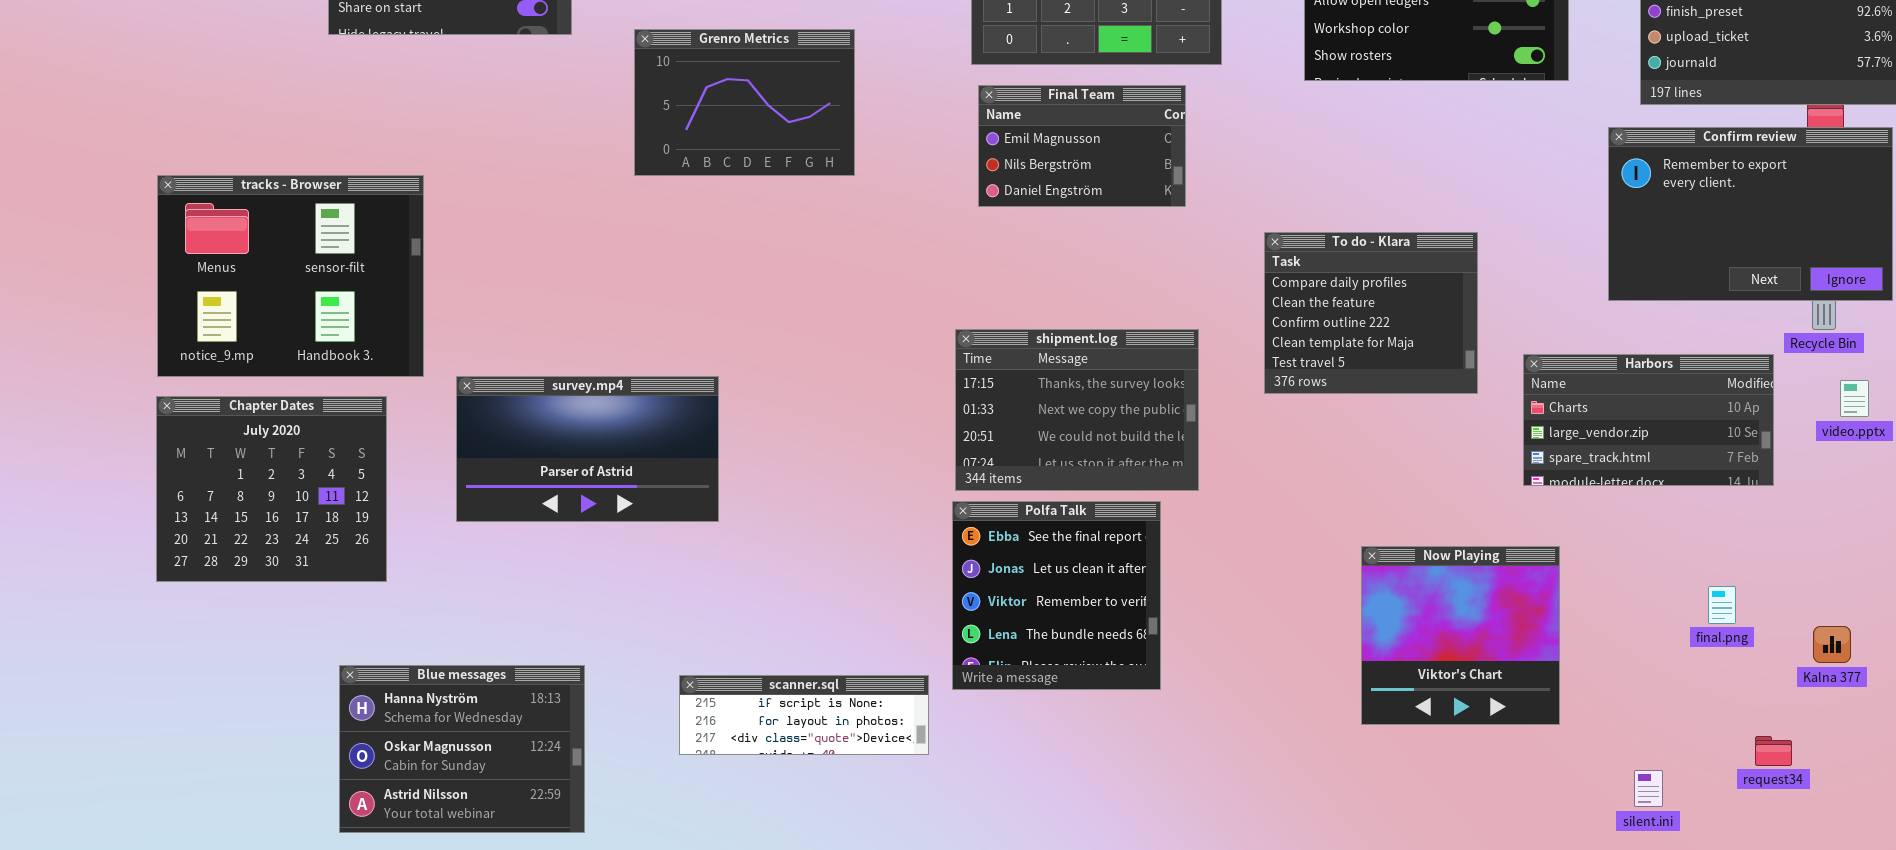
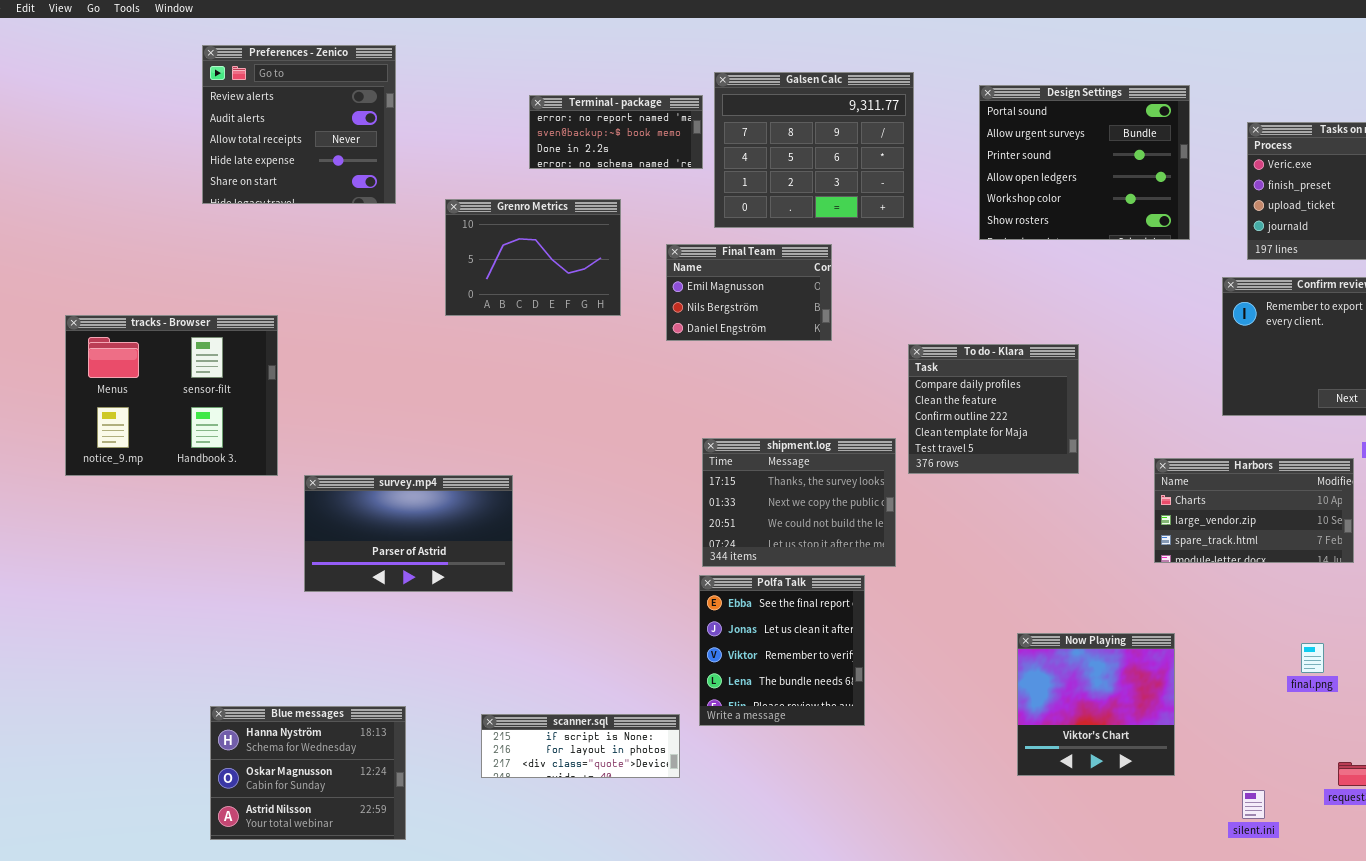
Final Team: [978,85,1186,207] -> [666,244,832,341], moved
To do - Klara: [1264,232,1478,394] -> [908,344,1079,474], moved
Chapter Dates: [156,396,387,582] -> none, closed
Now Playing: [1361,546,1560,725] -> [1017,633,1175,776], moved

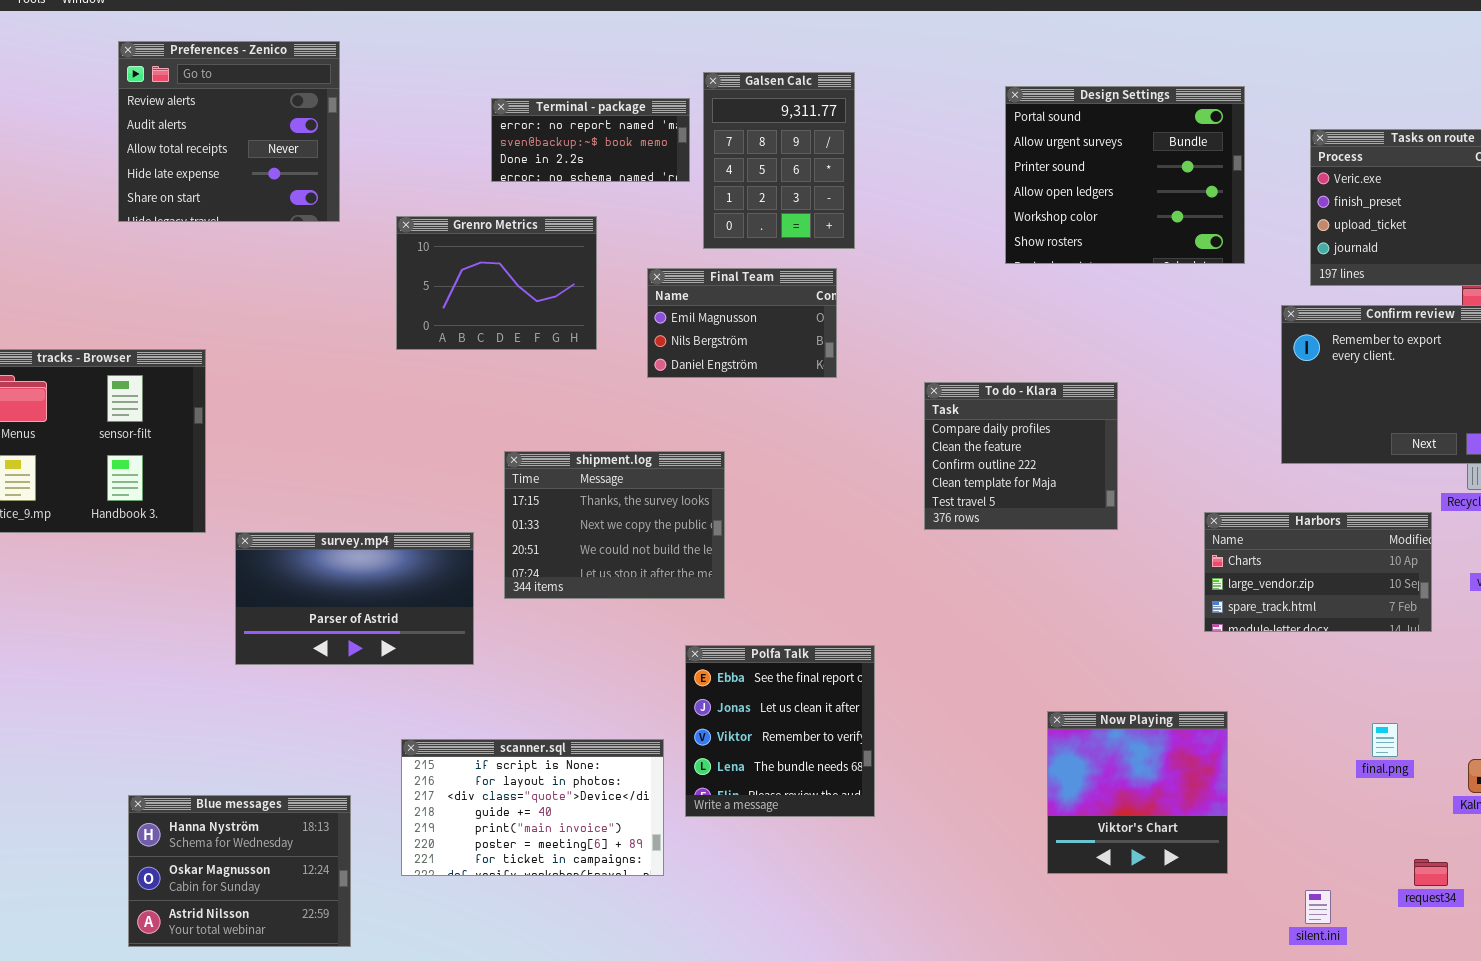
Galsen Calc: [714,72,914,228] -> [703,72,855,249], resized
shipment.log: [702,438,896,567] -> [504,451,725,599], moved
scanner.sql: [481,714,680,778] -> [401,739,664,876], resized

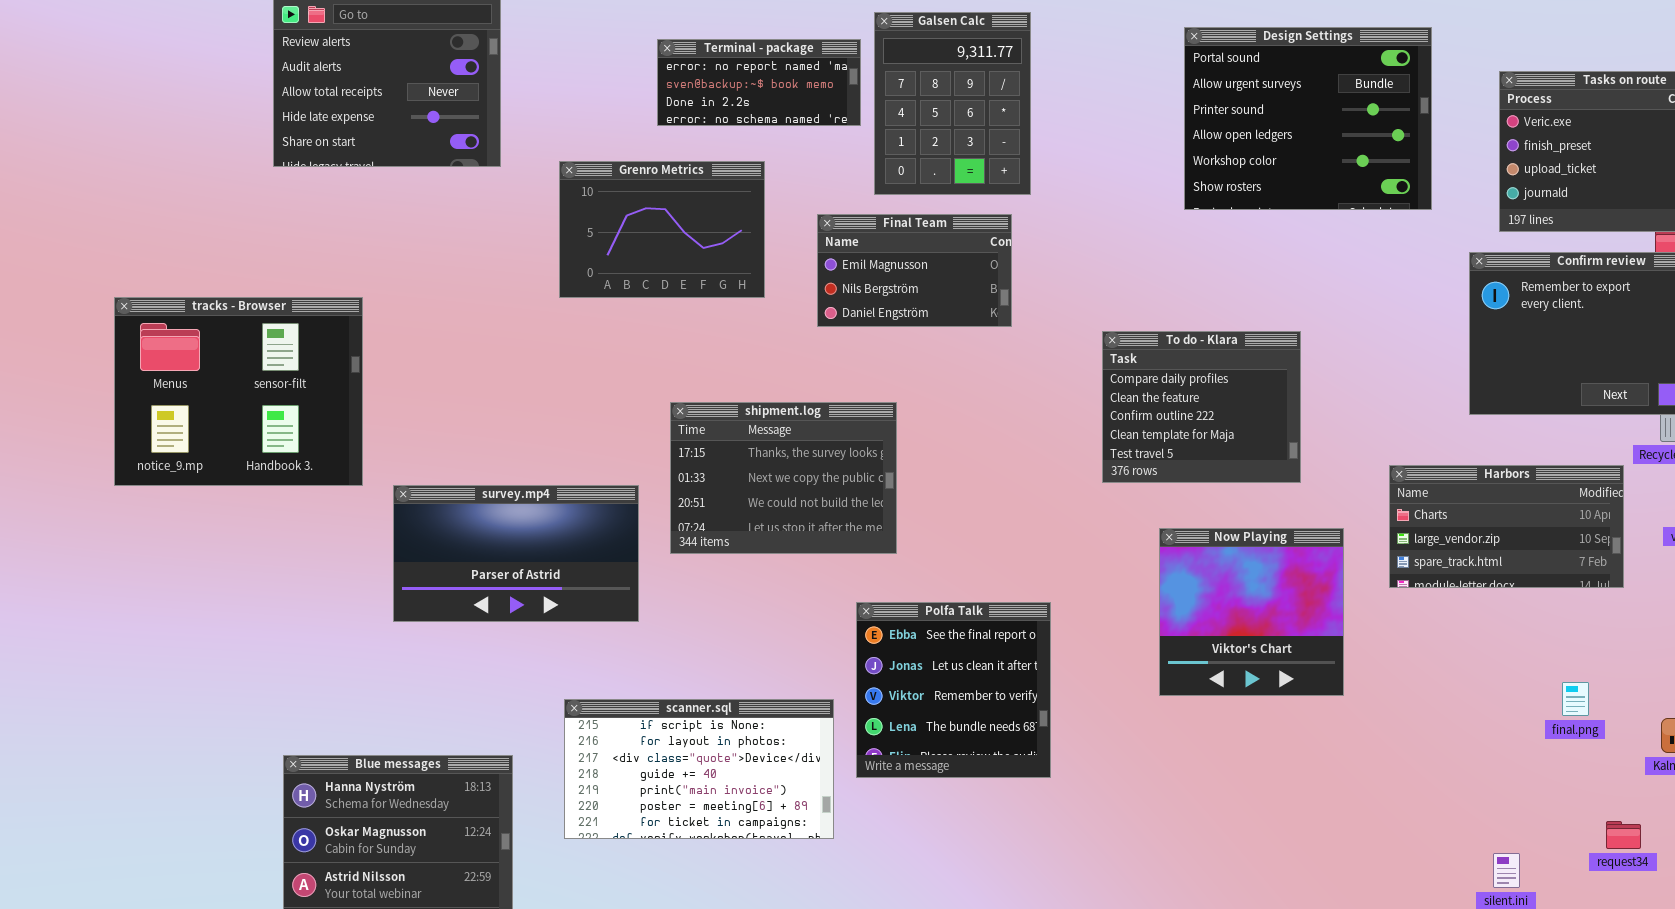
Now Playing: [1047,711,1228,874] -> [1159,528,1344,696], moved

